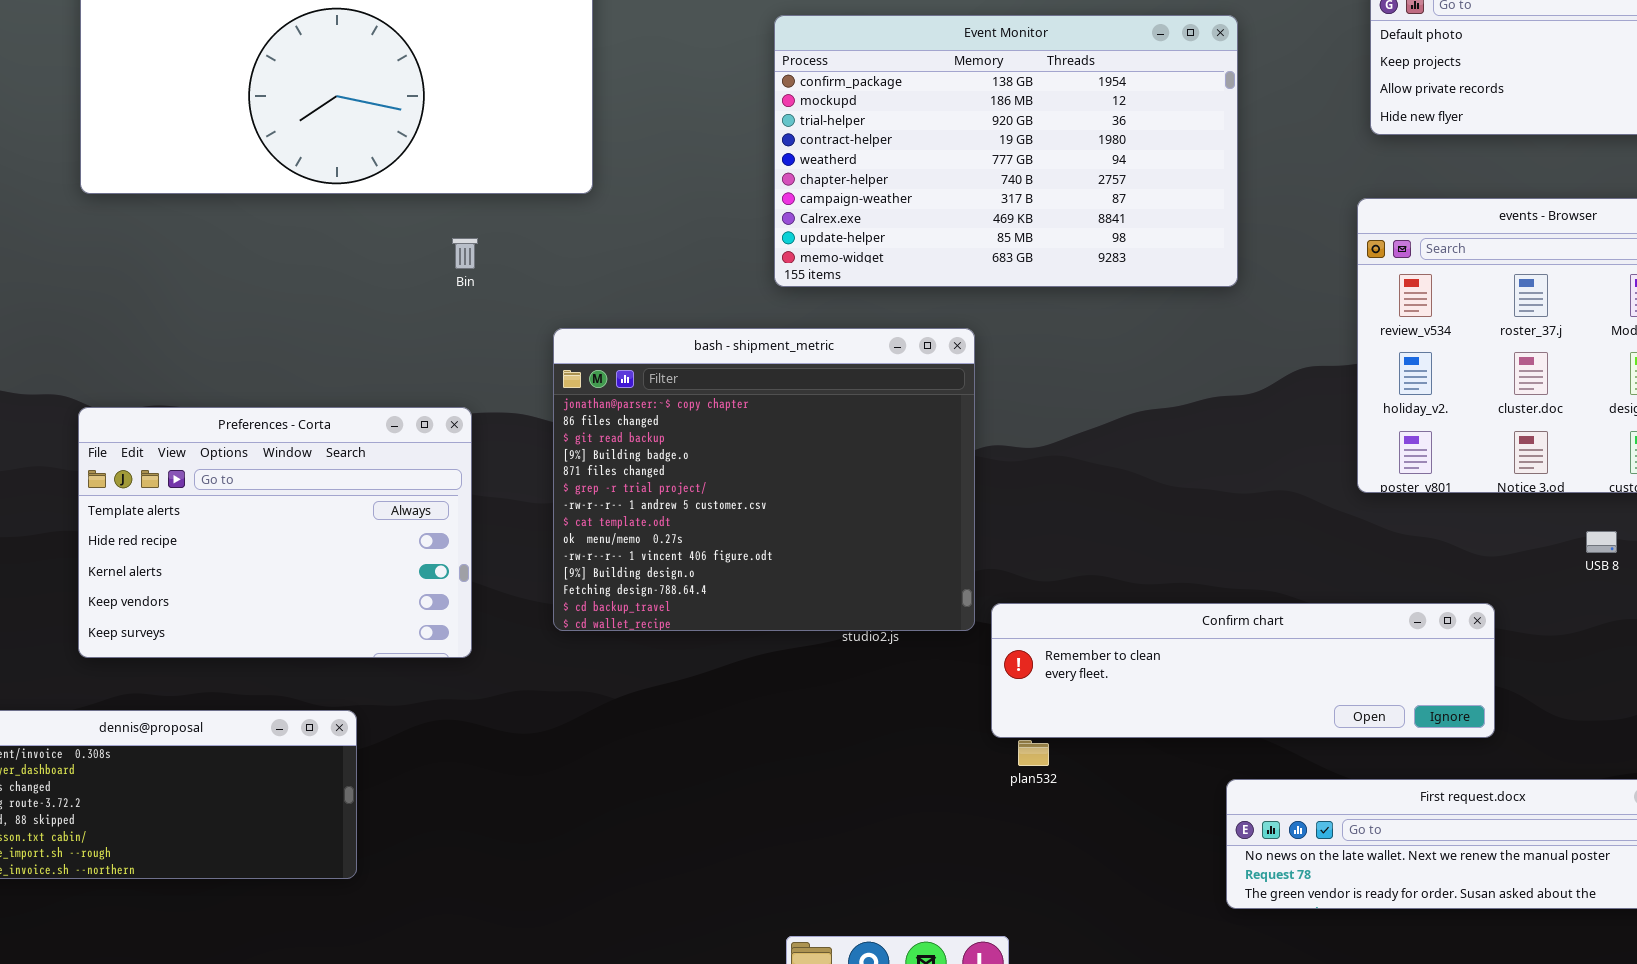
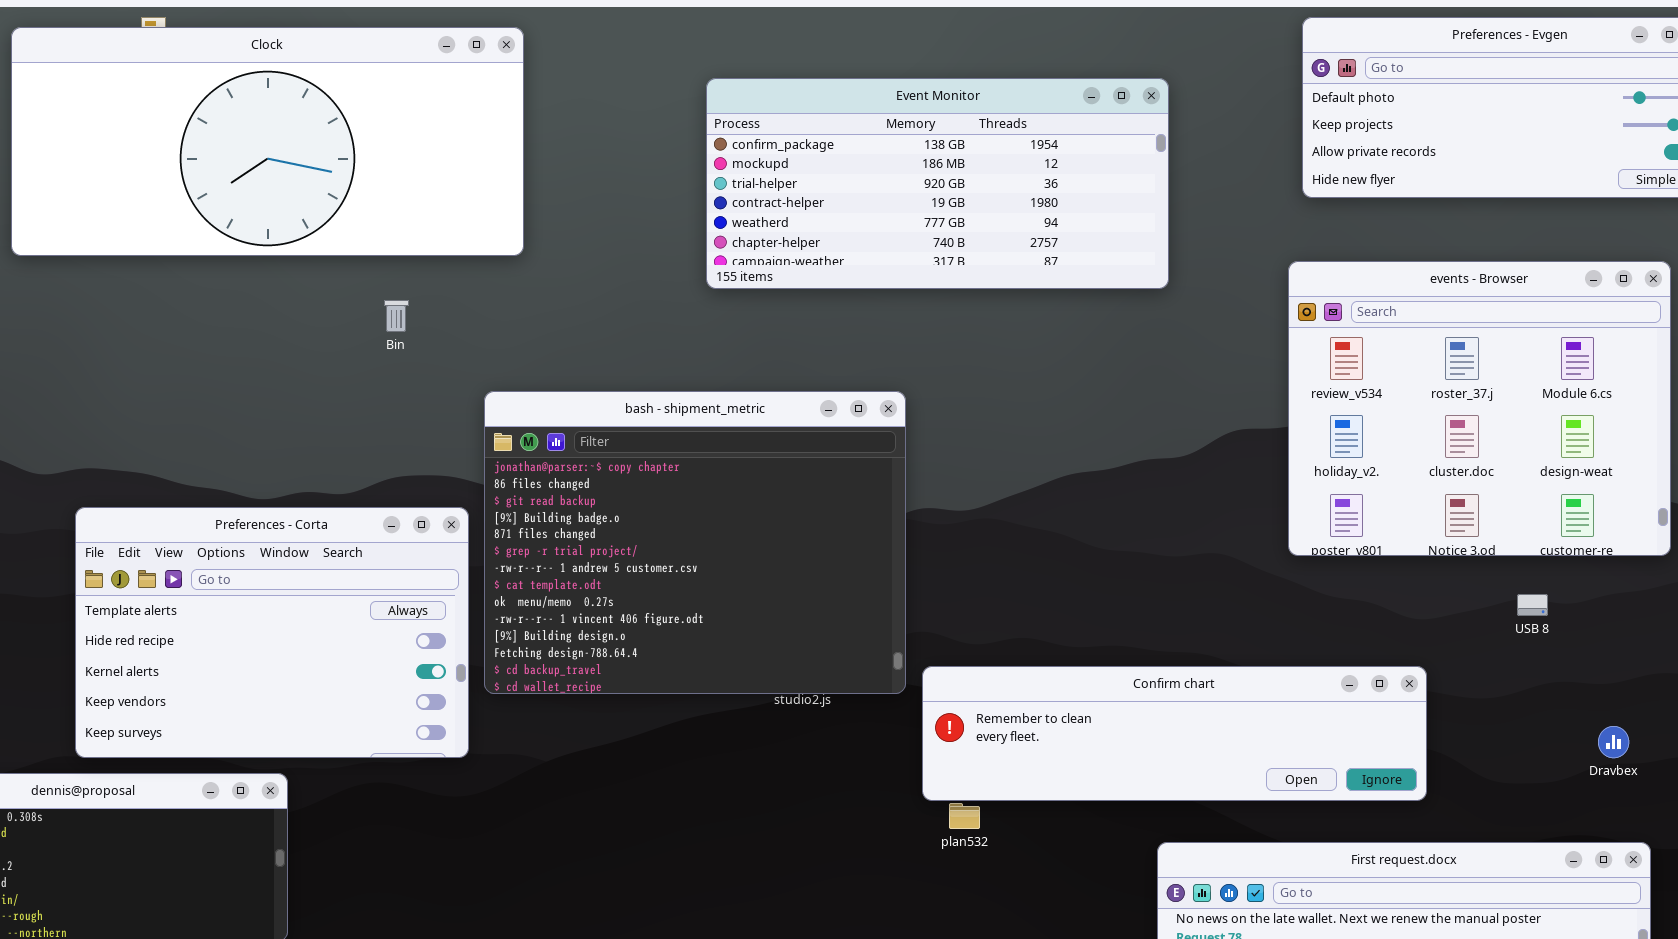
Event Monitor: [774,15,1238,287] -> [706,78,1169,289], resized
Preferences - Corta: [78,407,472,658] -> [75,507,469,758], moved

